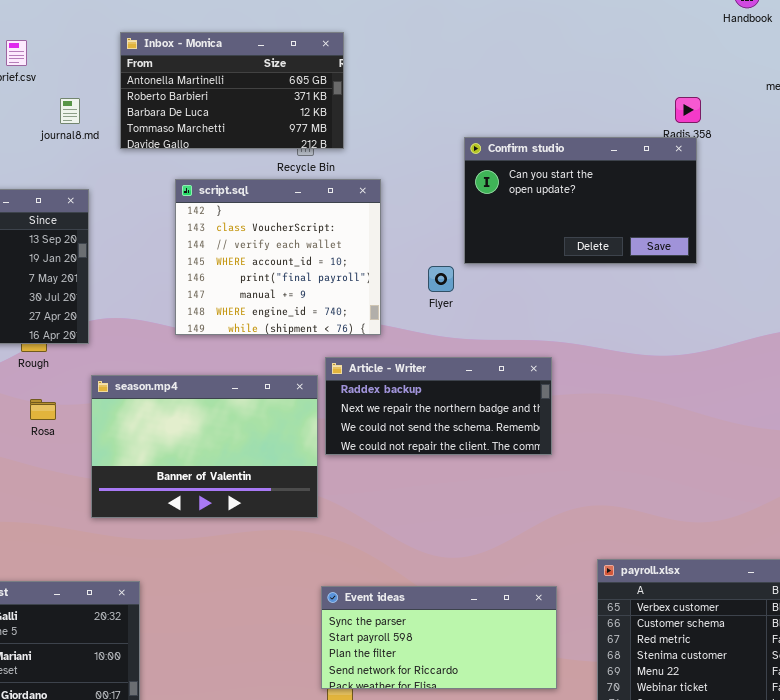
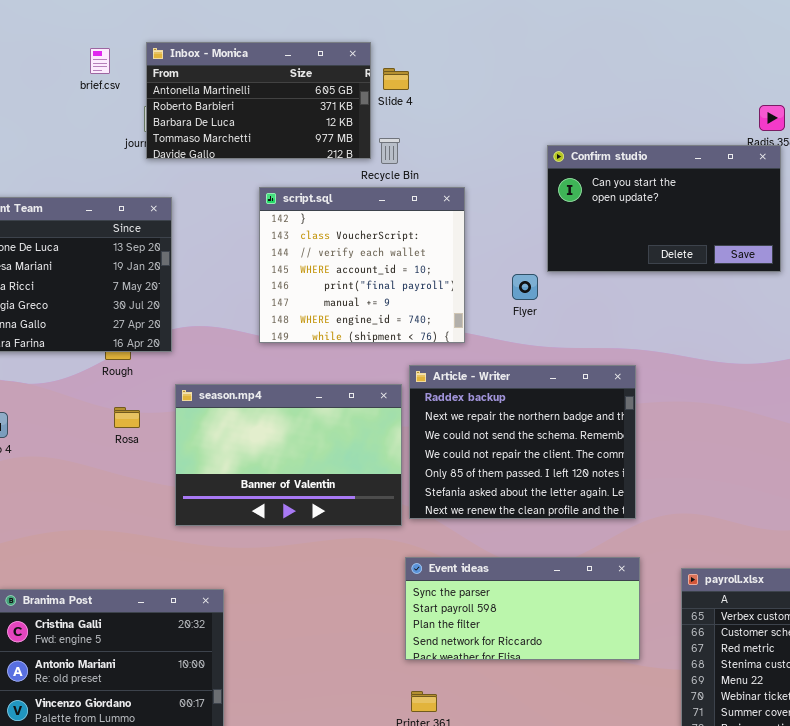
Inbox - Monica: [120,32,344,149] -> [146,42,371,159], moved
Article - Writer: [325,357,552,455] -> [409,365,636,519], resized
Event ideas: [321,586,557,689] -> [405,557,640,660], moved

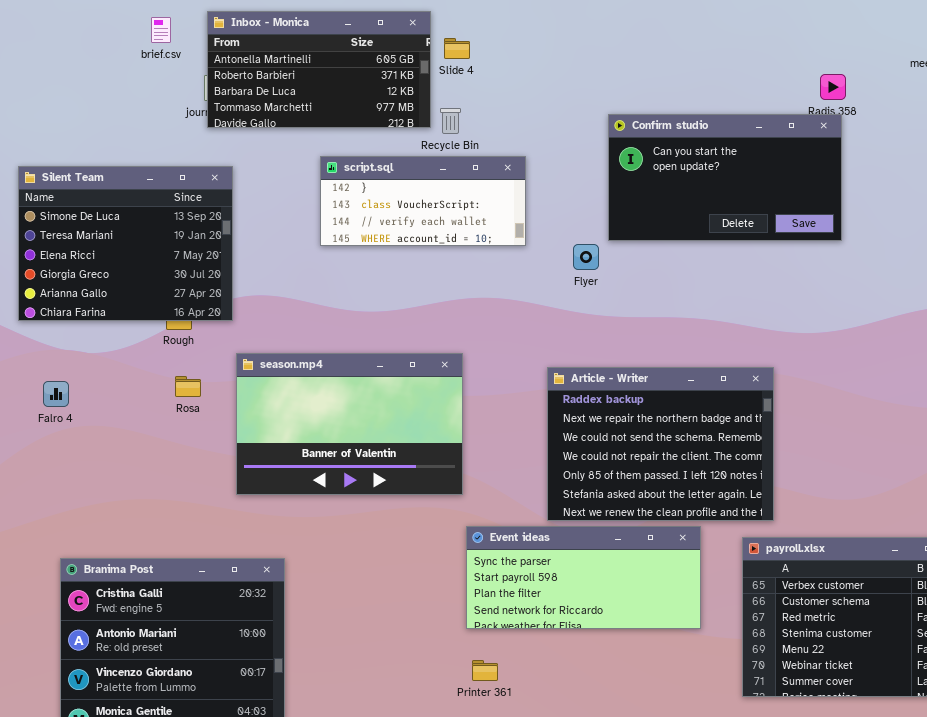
script.sql: [259,187,465,343] -> [320,156,526,246], resized
Article - Writer: [409,365,636,519] -> [547,367,774,521], moved

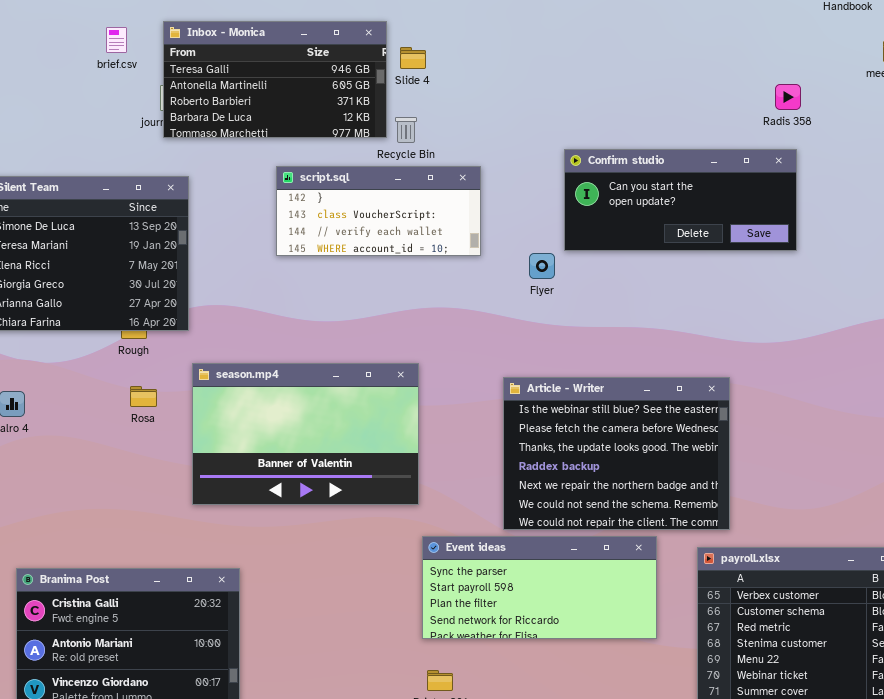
Inbox - Monica: [207,11,431,128] -> [163,21,387,138], scrolled up 1 row
Confirm studio: [608,114,842,241] -> [564,149,797,251], resized
Article - Writer: [547,367,774,521] -> [503,377,730,530], scrolled up 3 rows

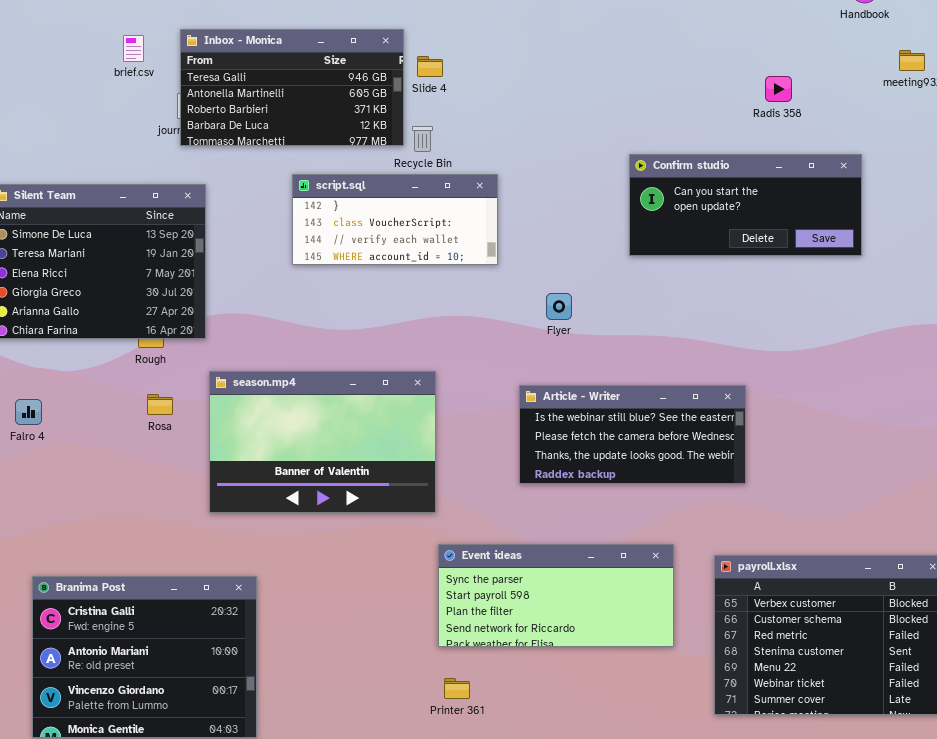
Radis 358: [775,84,801,110] -> [765,76,792,102], moved
Confirm studio: [564,149,797,251] -> [629,154,862,256], moved
Flyer: [529,253,555,279] -> [546,293,572,320], moved
Article - Writer: [503,377,730,530] -> [519,385,746,484], resized

